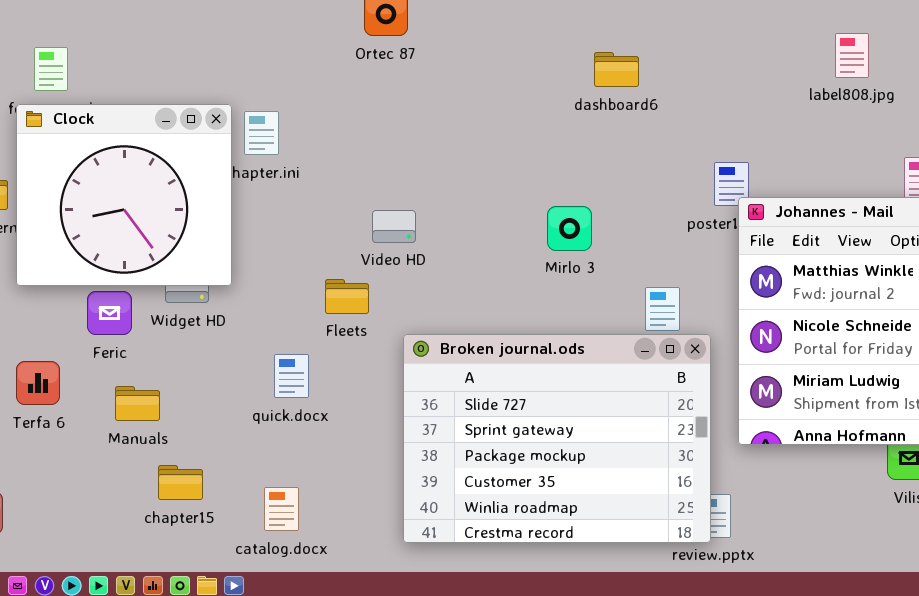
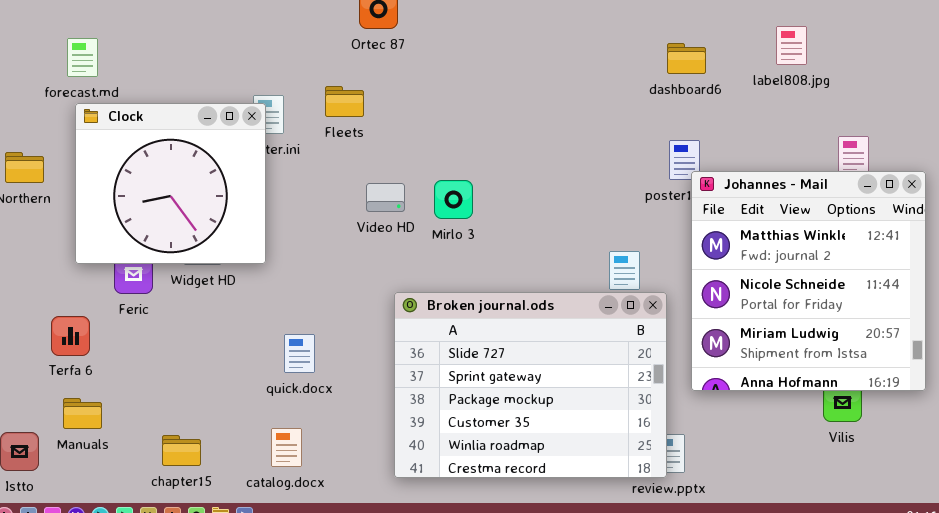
dashboard6: [594,52,639,87] -> [667,43,706,74], moved
Clock: [16,104,232,286] -> [75,103,266,264], moved
Mirlo 3: [547,206,592,251] -> [434,180,473,219], moved
Fleets: [325,279,369,314] -> [325,86,364,117], moved
quick.docx: [274,354,309,398] -> [284,334,315,373], moved
Manuals: [115,386,160,421] -> [63,398,102,429], moved
chapter15: [158,465,203,500] -> [162,435,201,466], moved

